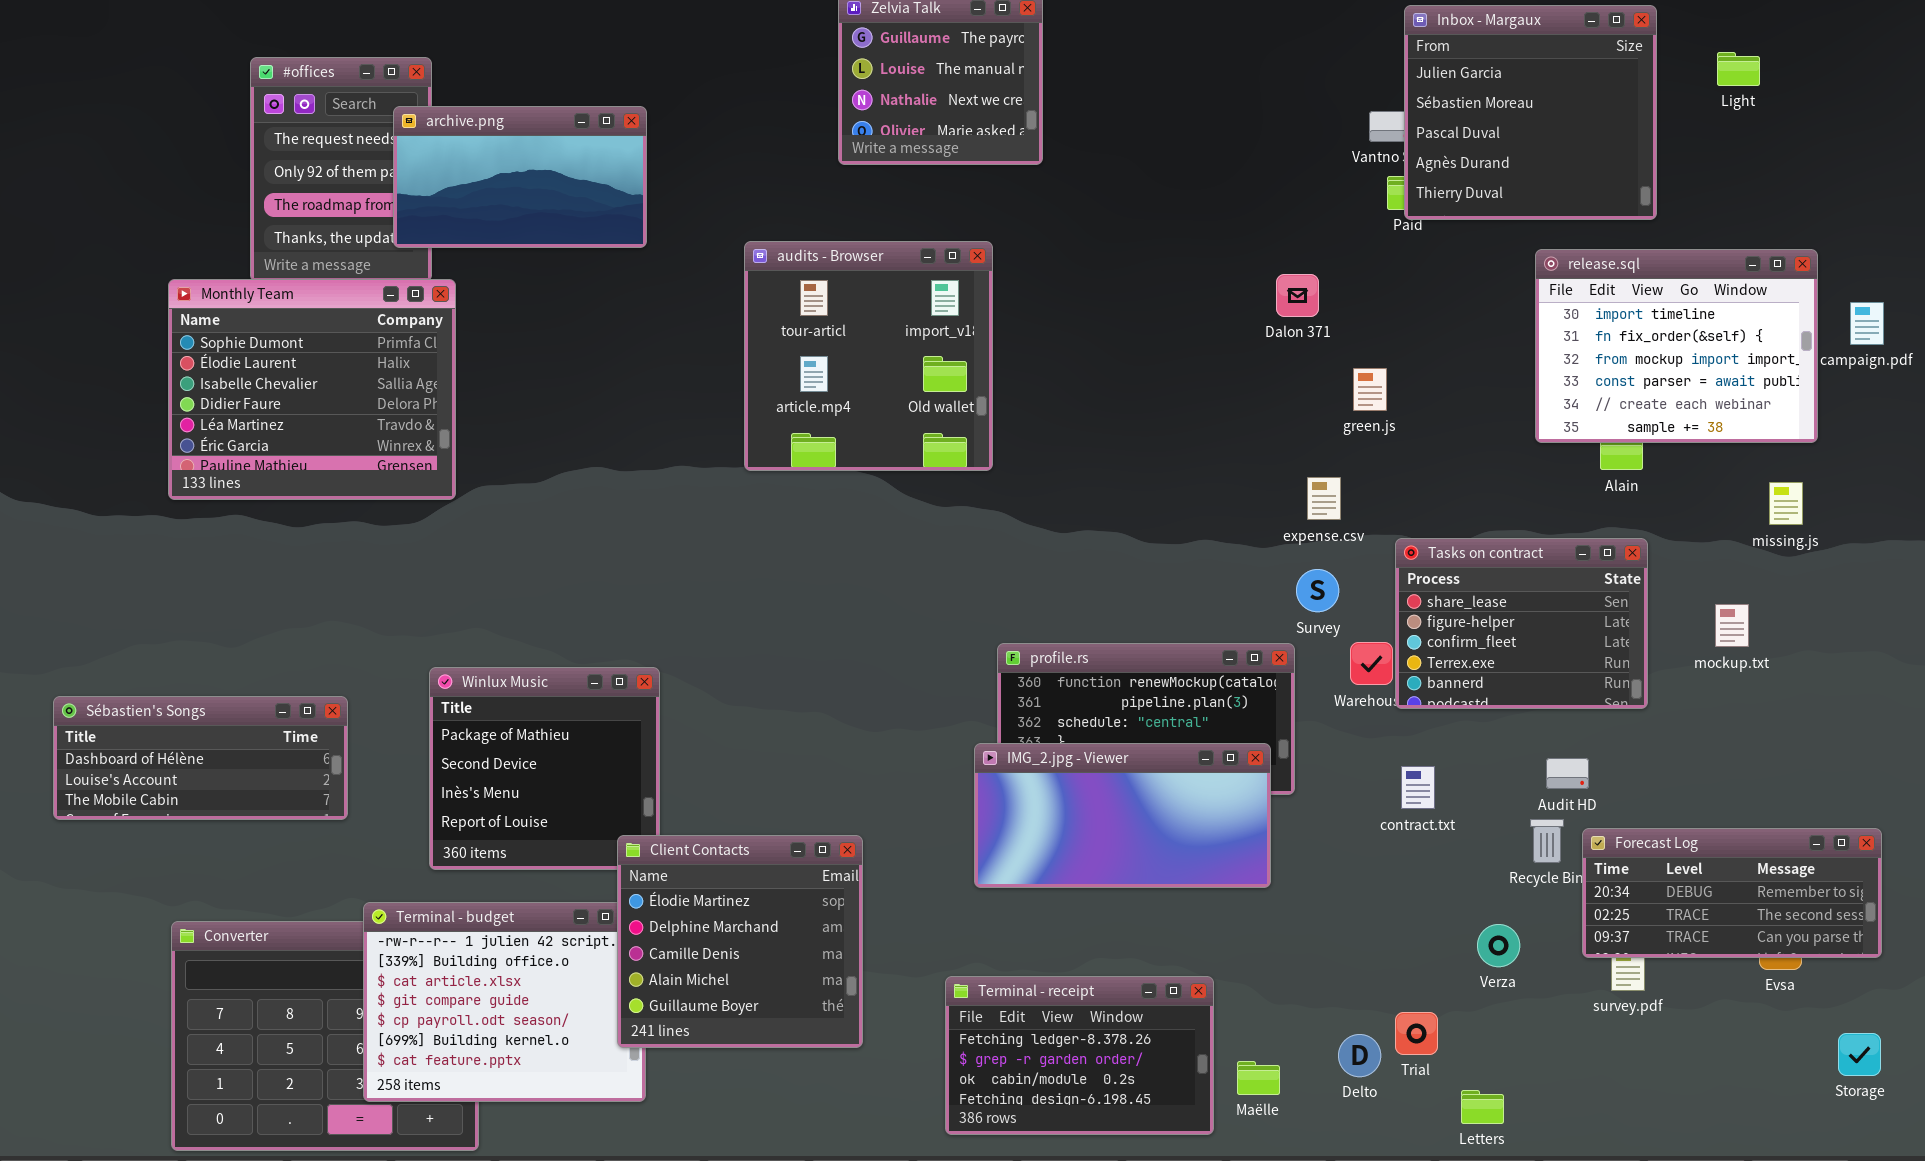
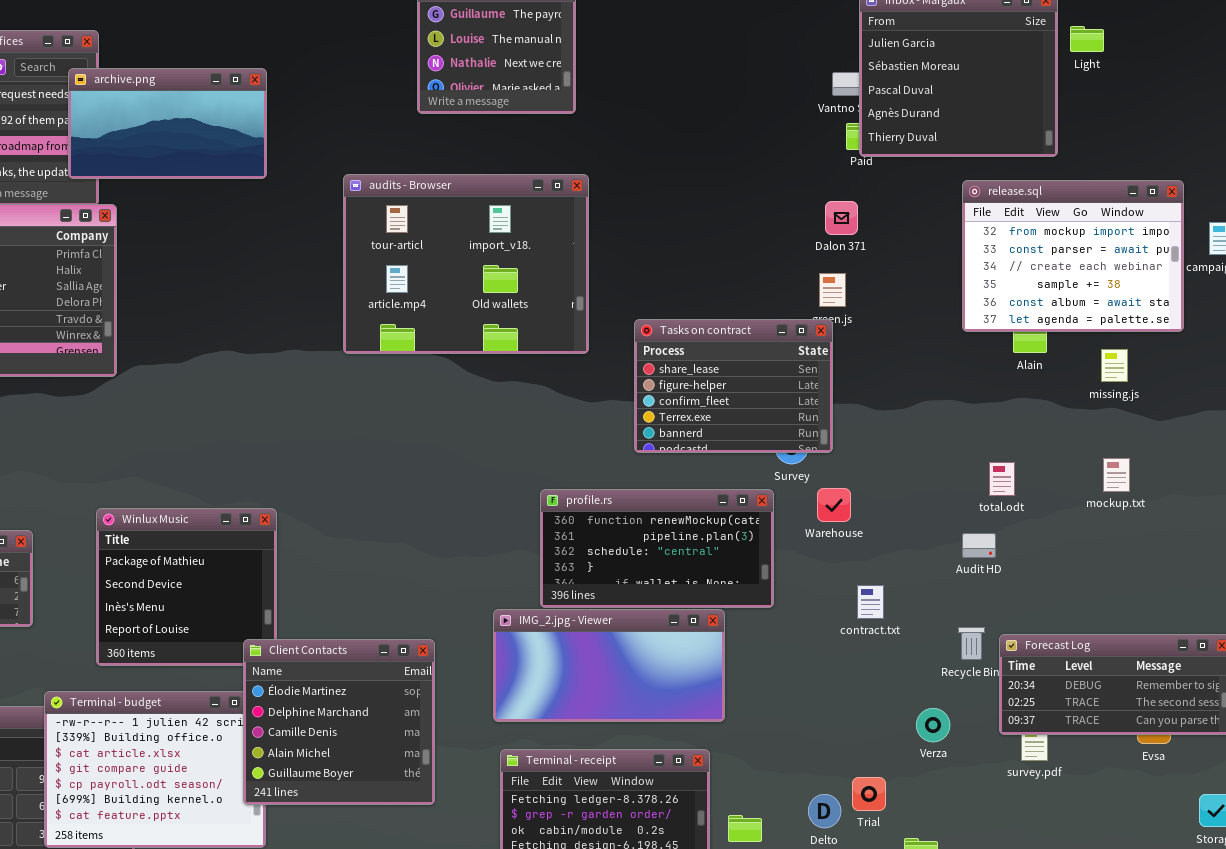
Light: [1717,52,1760,86] -> [1070,26,1104,52], moved
audits - Browser: [744,241,993,471] -> [343,174,589,354], resized
release.sql: [1535,249,1818,443] -> [962,180,1184,332], scrolled down 2 rows
Dalon 371: [1276,274,1319,317] -> [825,201,858,235], moved
missing.js: [1769,482,1803,525] -> [1101,349,1128,382], moved
Tasks on contract: [1395,538,1648,709] -> [634,319,833,453], moved
IMG_2.jpg - Viewer: [974,743,1271,888] -> [493,609,725,722], moved
Audit HD: [1546,758,1589,789] -> [962,533,996,558], moved

